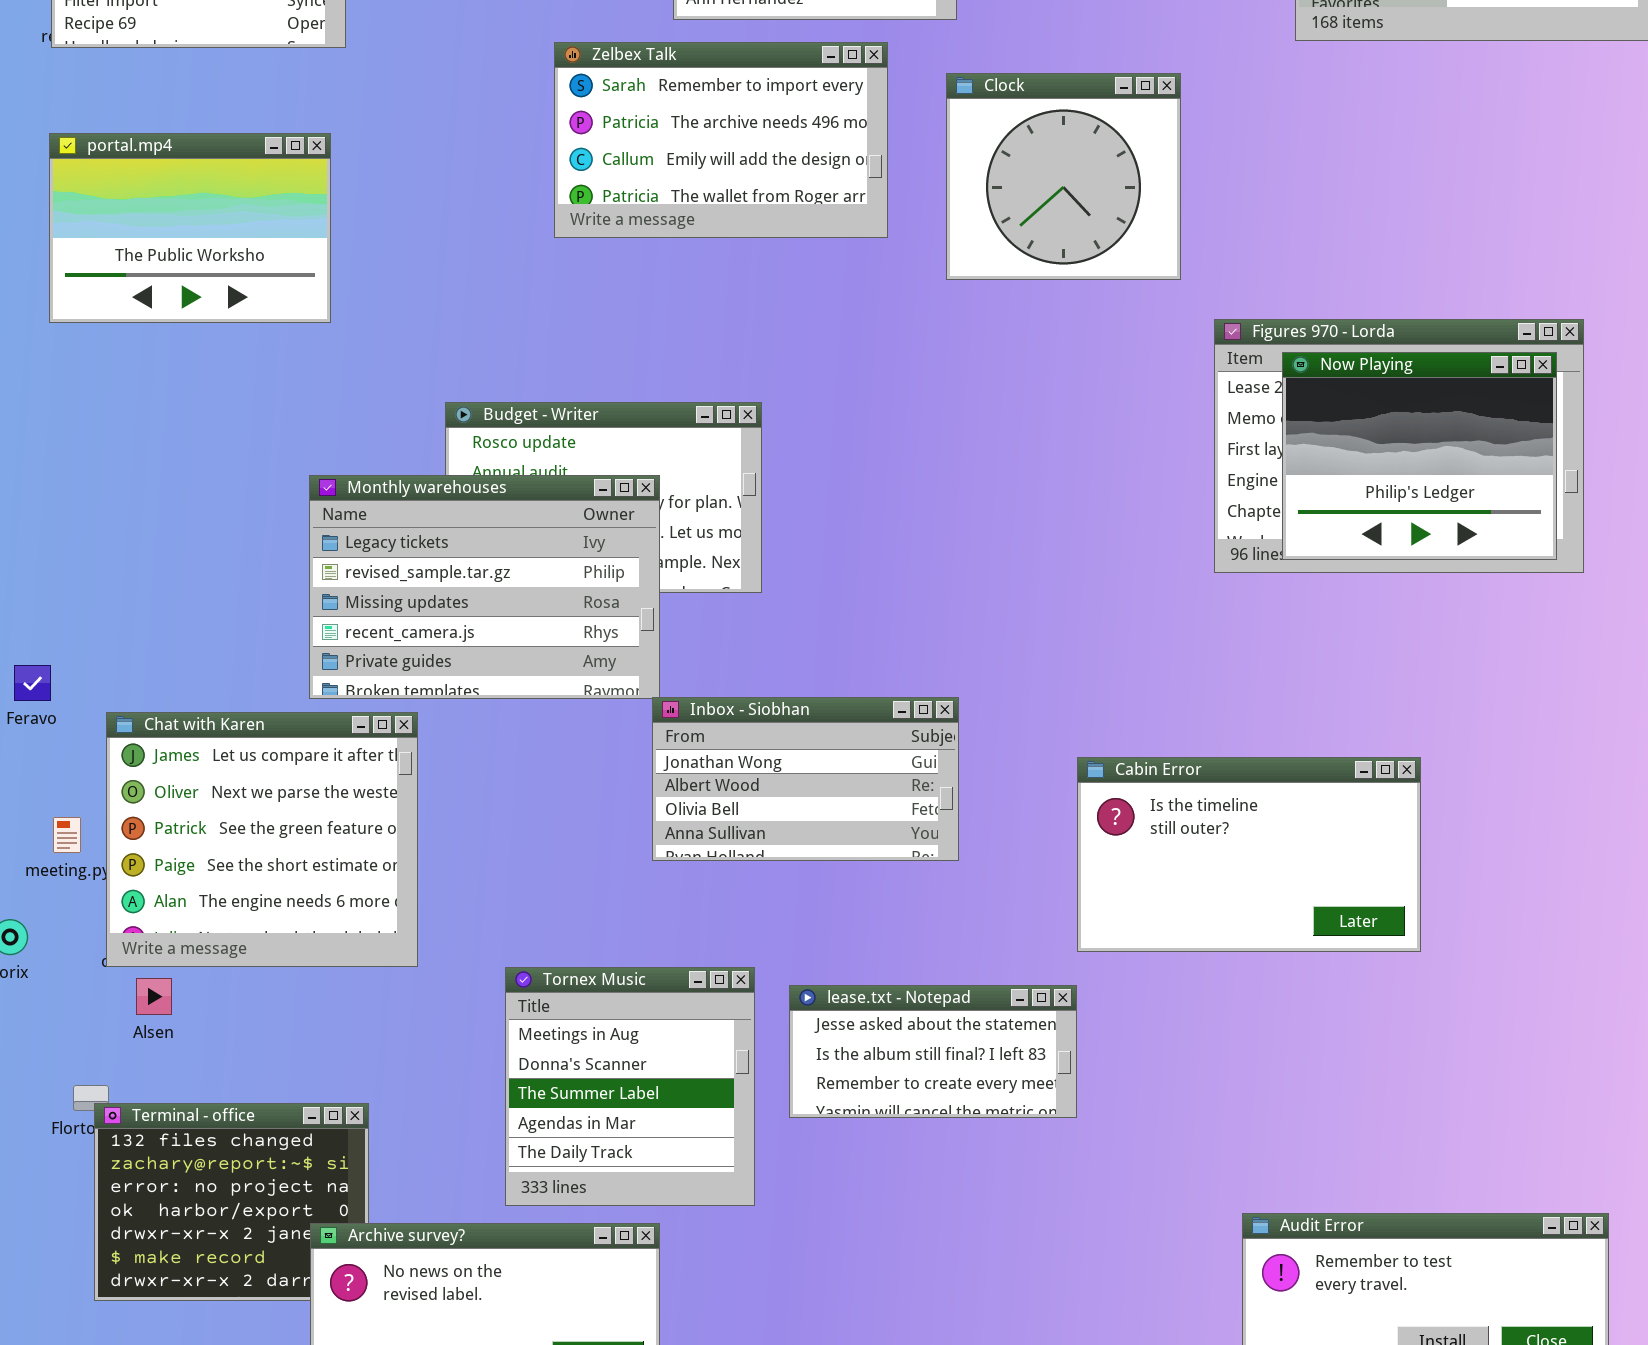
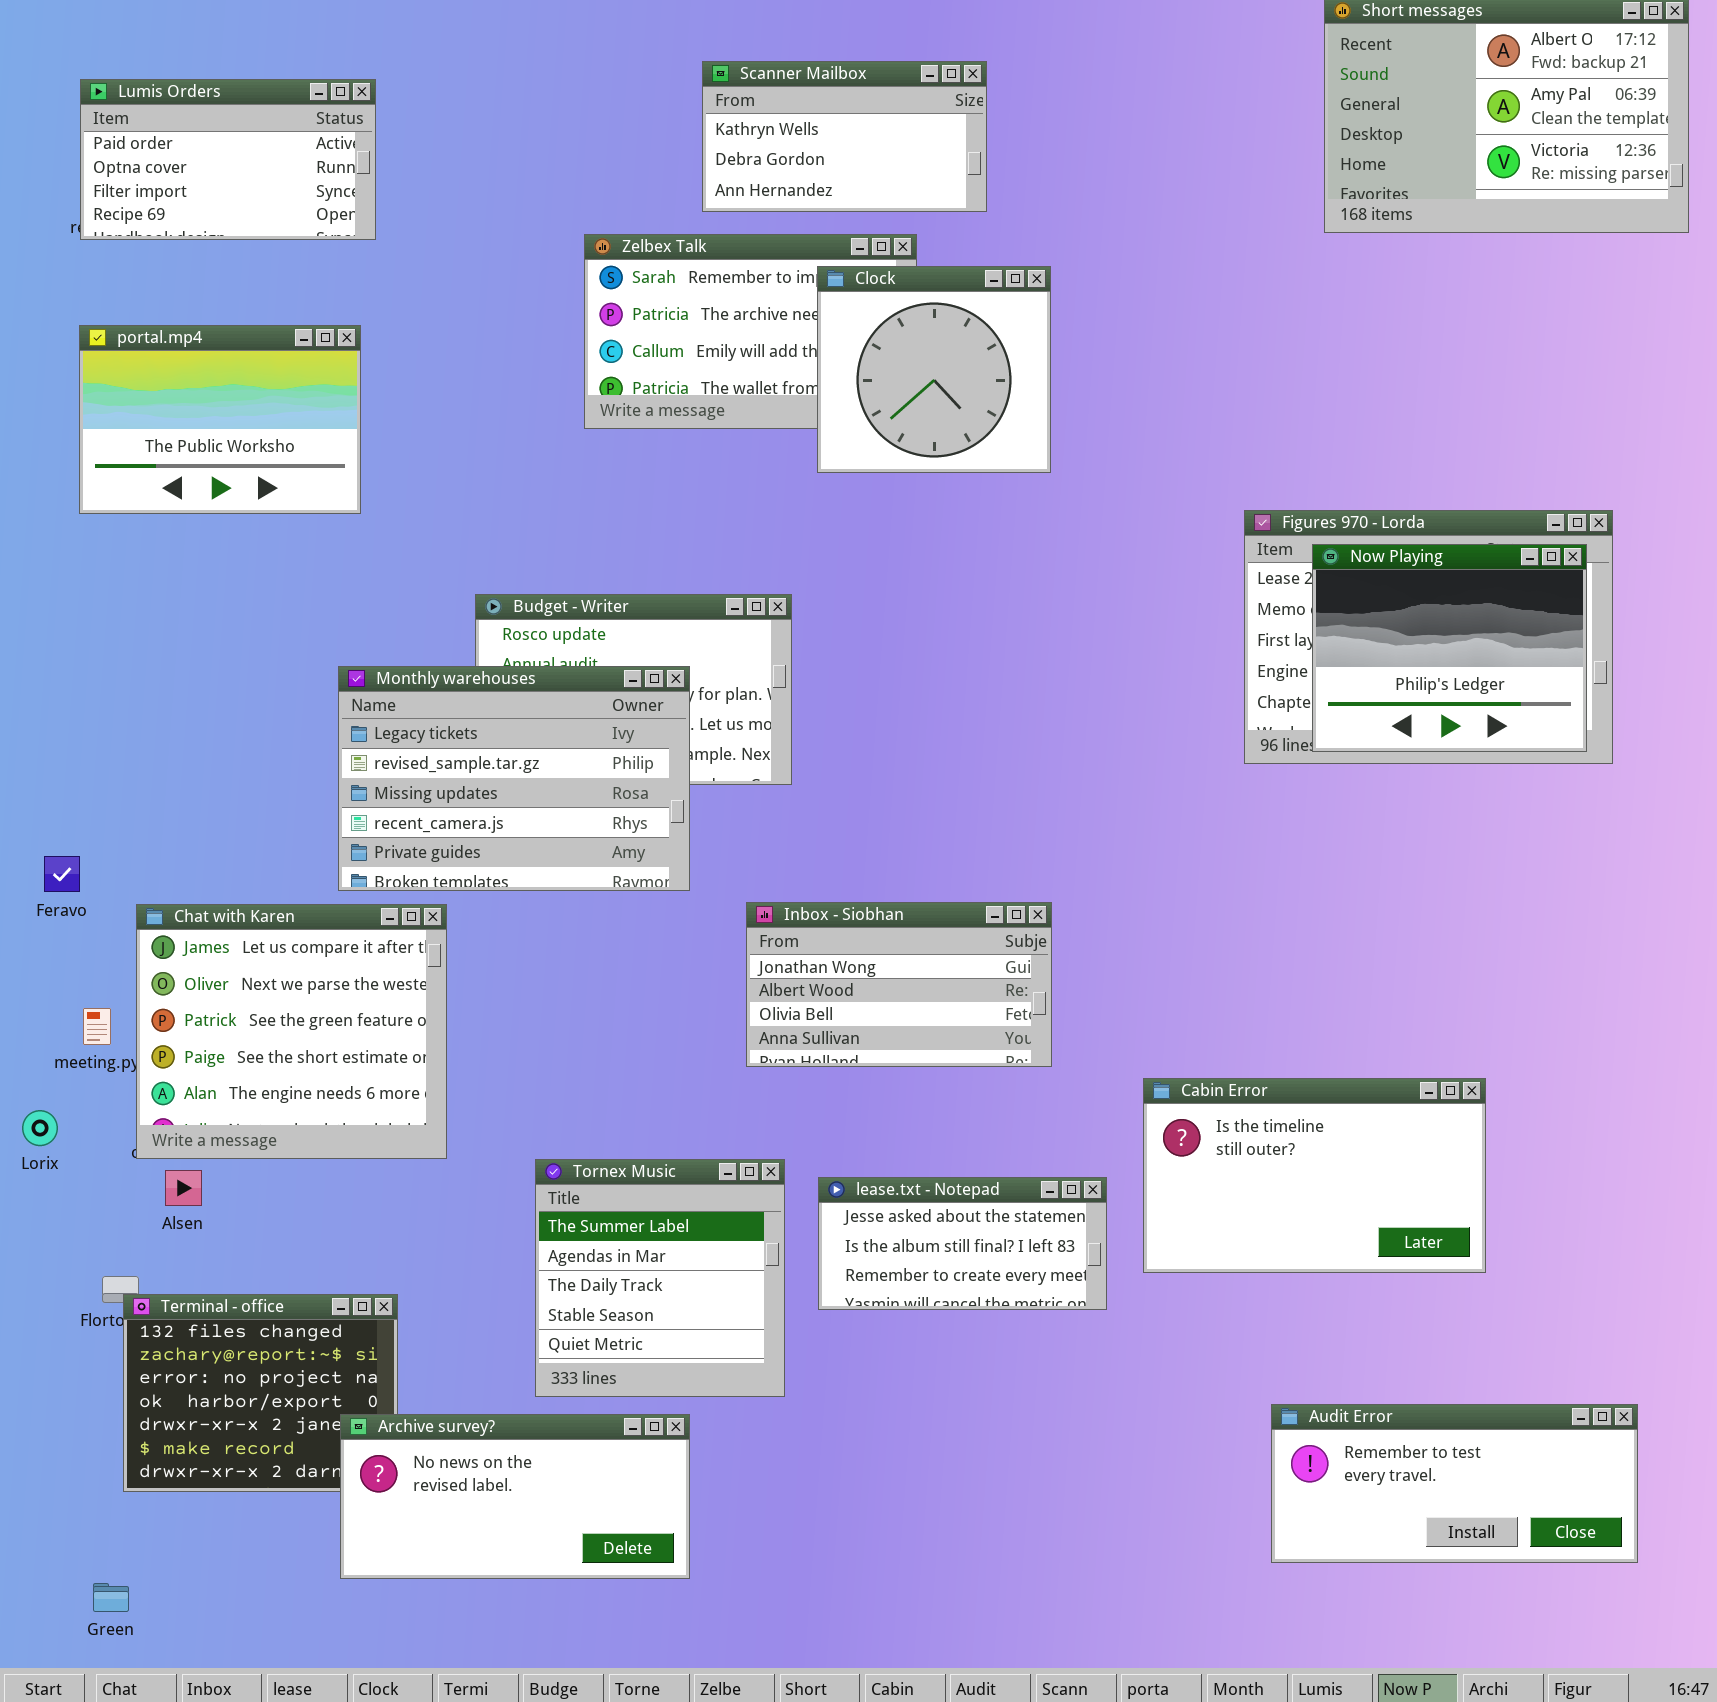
Clock: [946,73,1181,280] -> [817,266,1051,473], moved
Inbox - Siobhan: [652,697,959,861] -> [746,902,1052,1067], moved
Cabin Error: [1077,757,1421,952] -> [1143,1078,1486,1273], moved
Tornex Music: [505,967,755,1206] -> [535,1159,785,1397], scrolled down 2 rows

